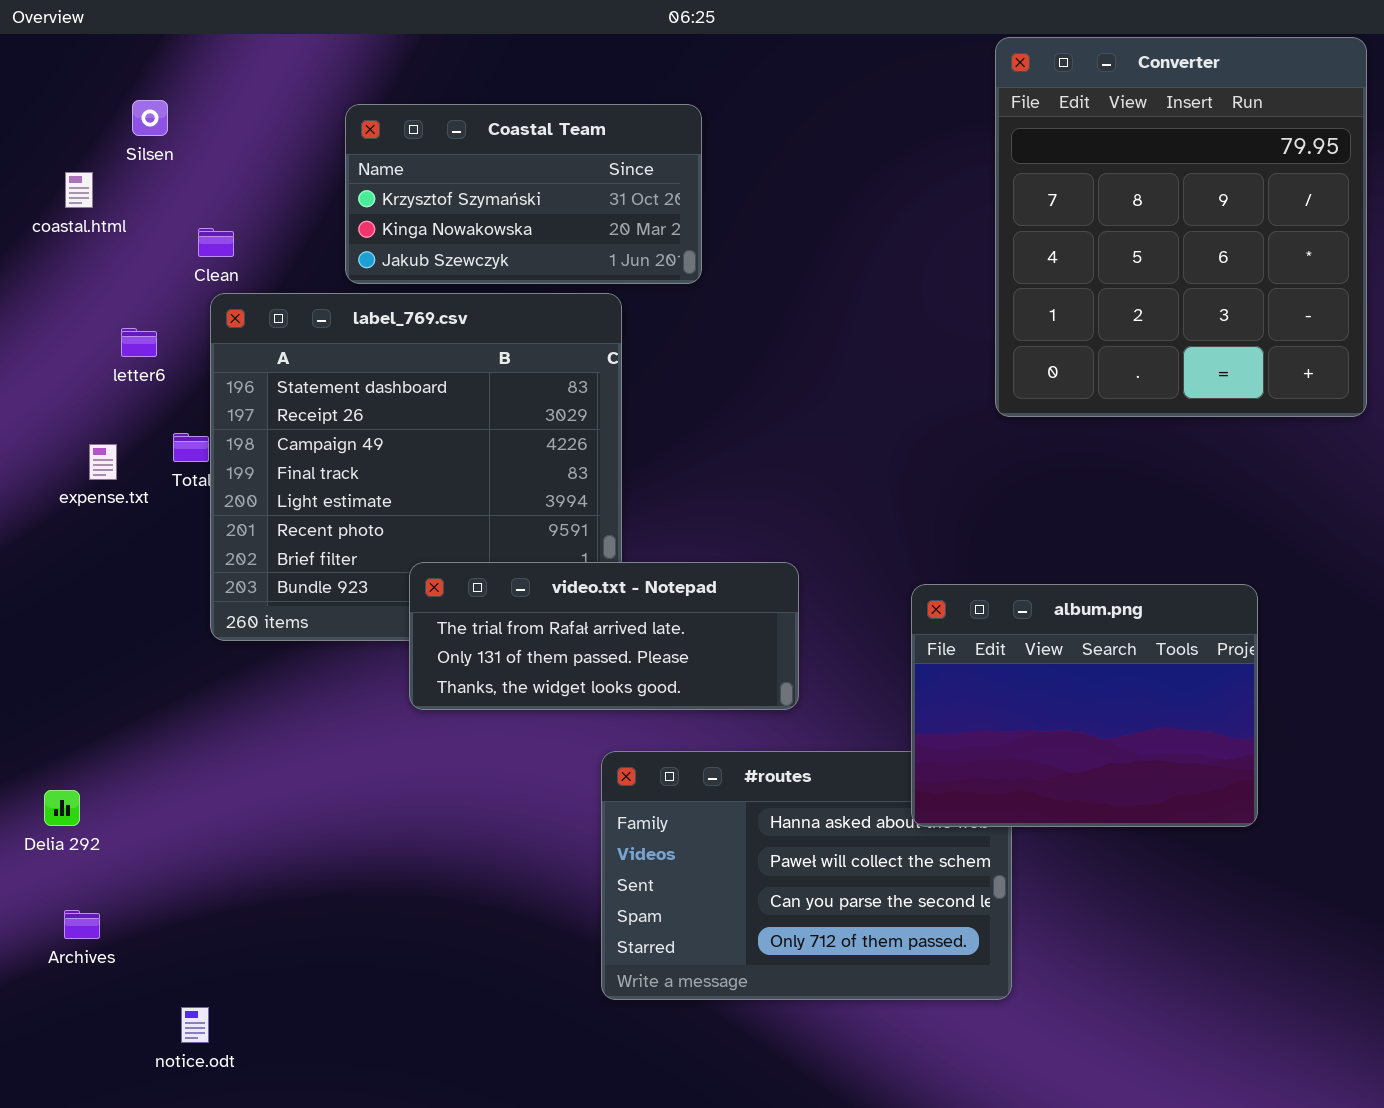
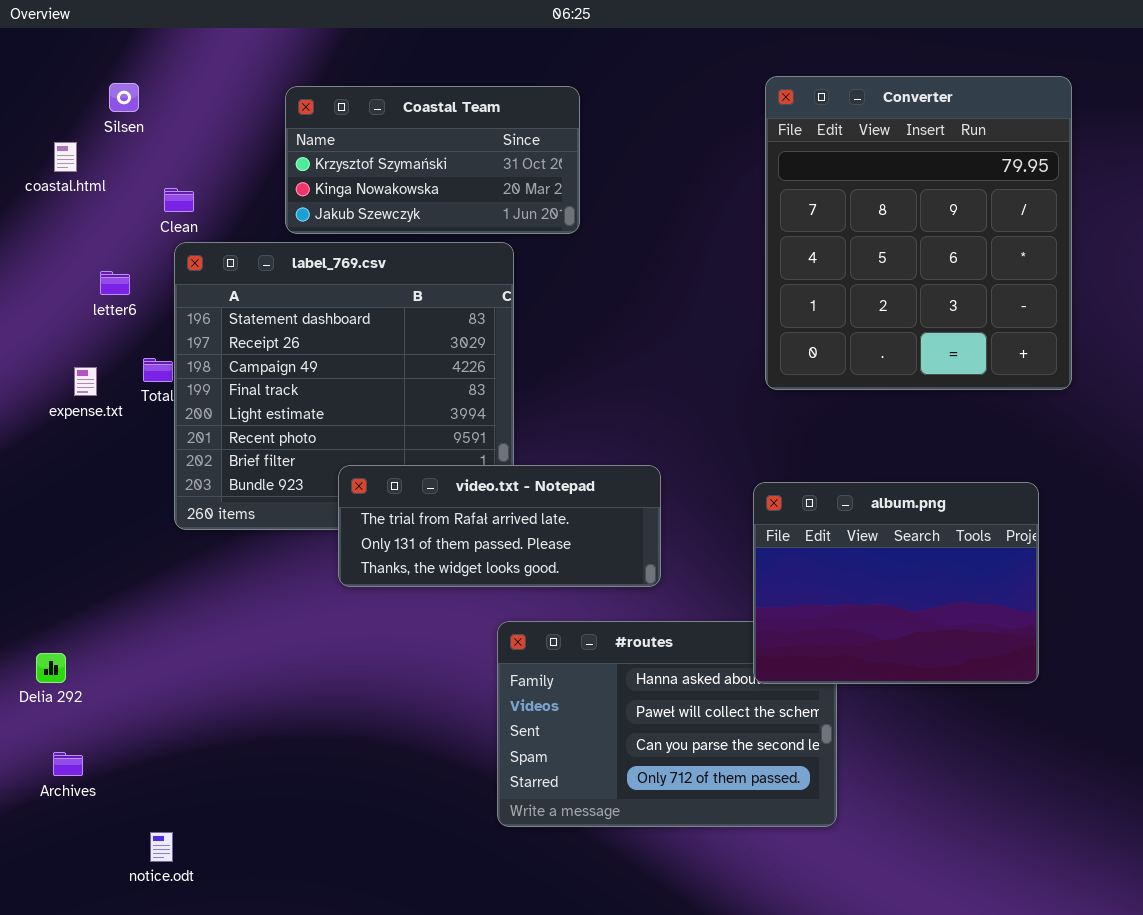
Converter: [995,37,1367,417] -> [765,76,1072,390], moved

